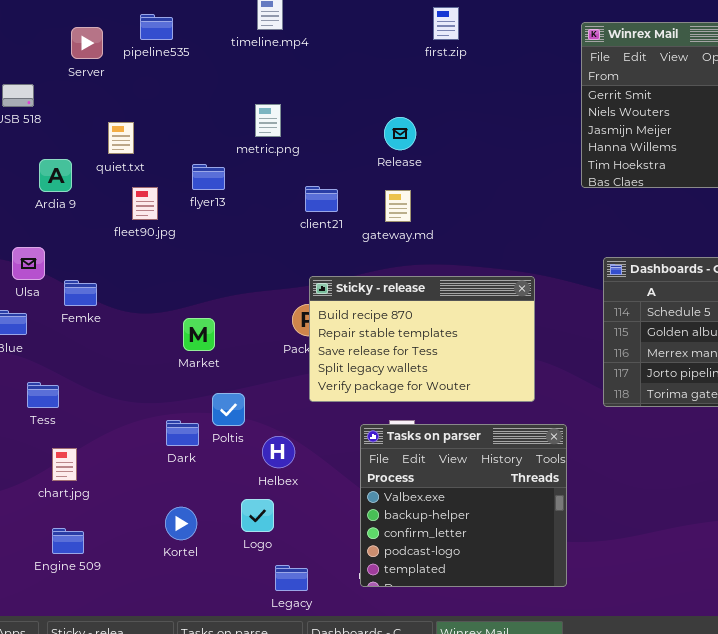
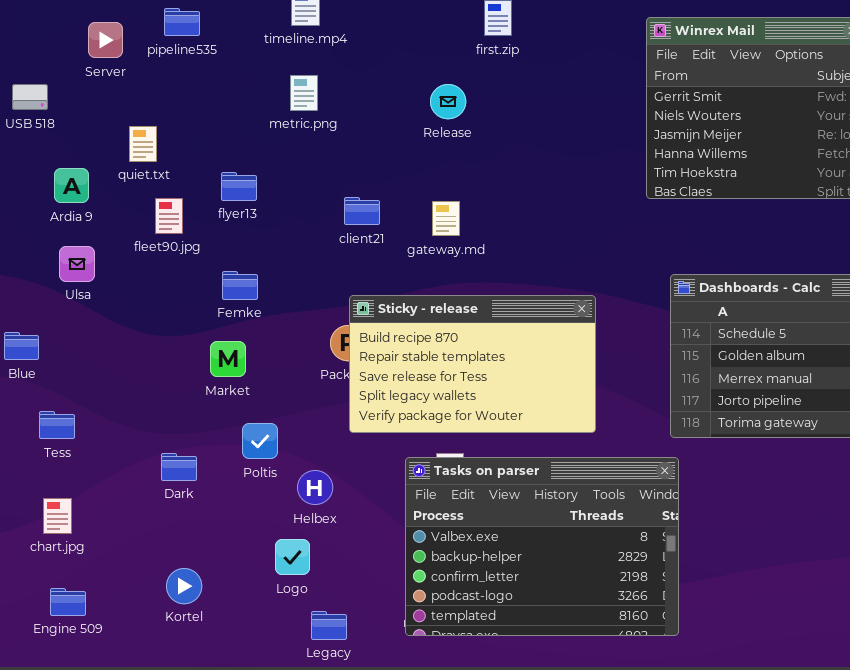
metric.png: [255,104,281,137] -> [290,75,318,111], moved
Release: [384,117,416,150] -> [430,84,466,119], moved
Ulsa: [12,247,45,280] -> [59,246,95,282], moved
Femke: [64,280,97,306] -> [222,271,258,300], moved
Dark: [166,420,199,446] -> [161,453,197,481], moved
Tasks on parser: [360,424,567,587] -> [405,457,679,636], resized
chart.jpg: [52,448,77,481] -> [43,498,72,534], moved
Kortel: [165,507,197,540] -> [166,568,202,604], moved
Engine 509: [52,528,84,554] -> [50,588,86,616], moved

